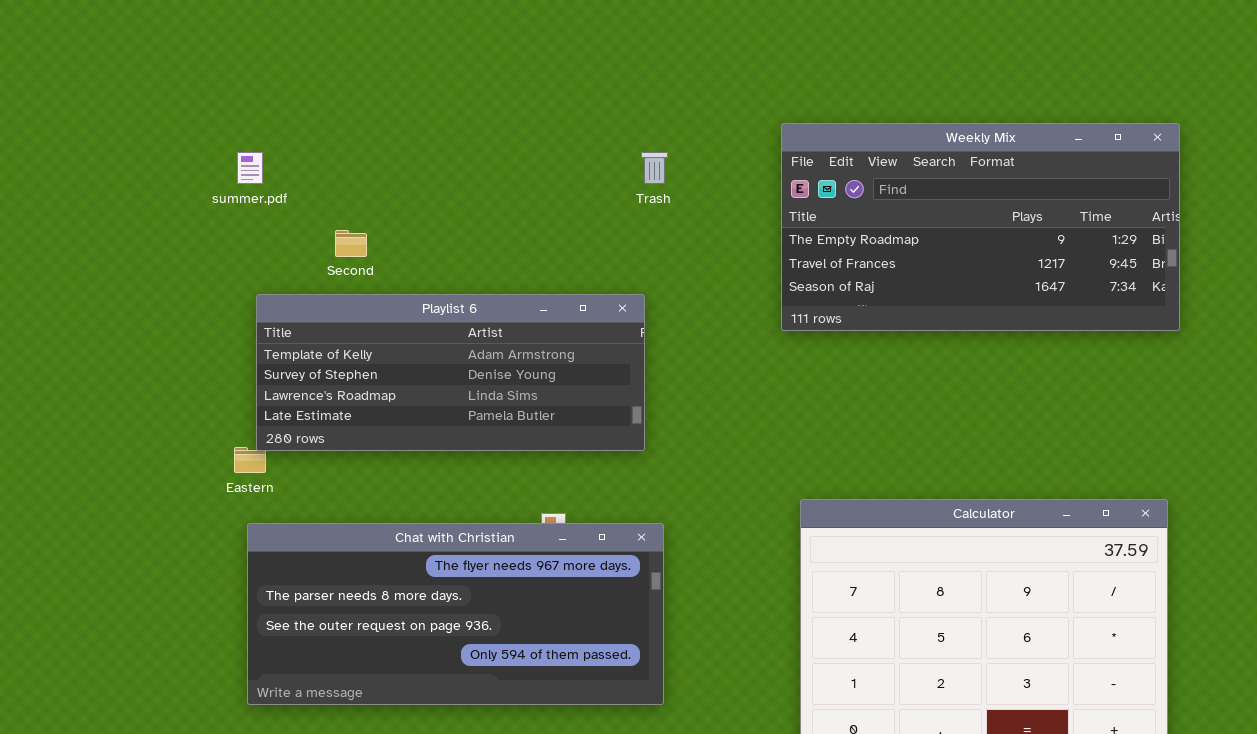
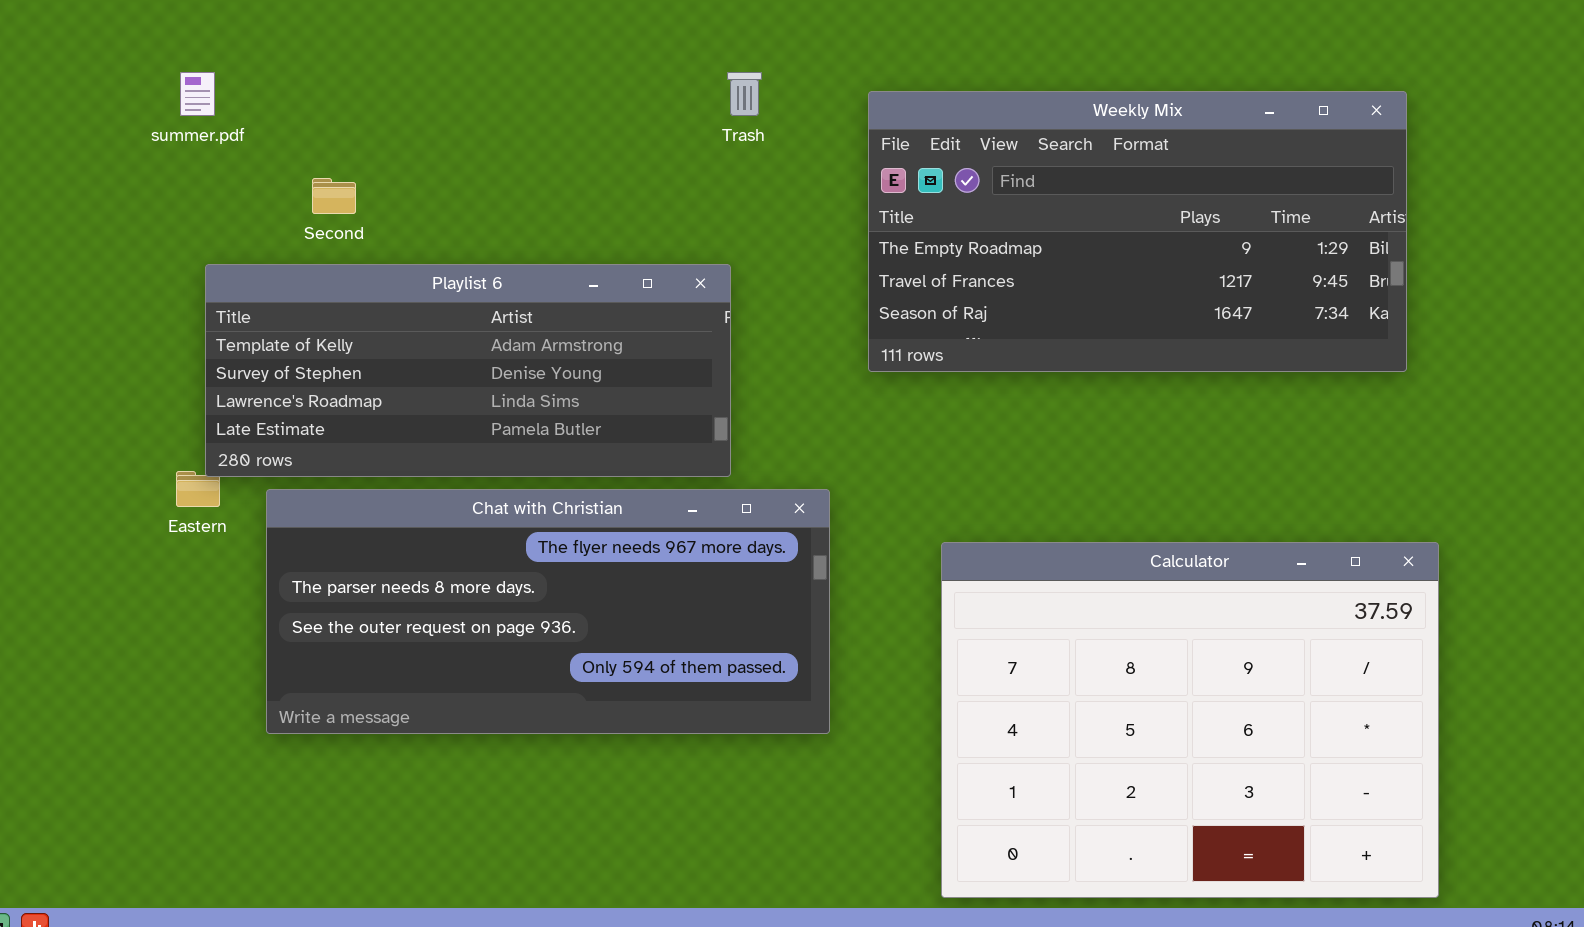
Weekly Mix: [781,123,1180,331] -> [868,91,1407,372], moved
Chat with Christian: [247,523,664,705] -> [266,489,830,734], moved

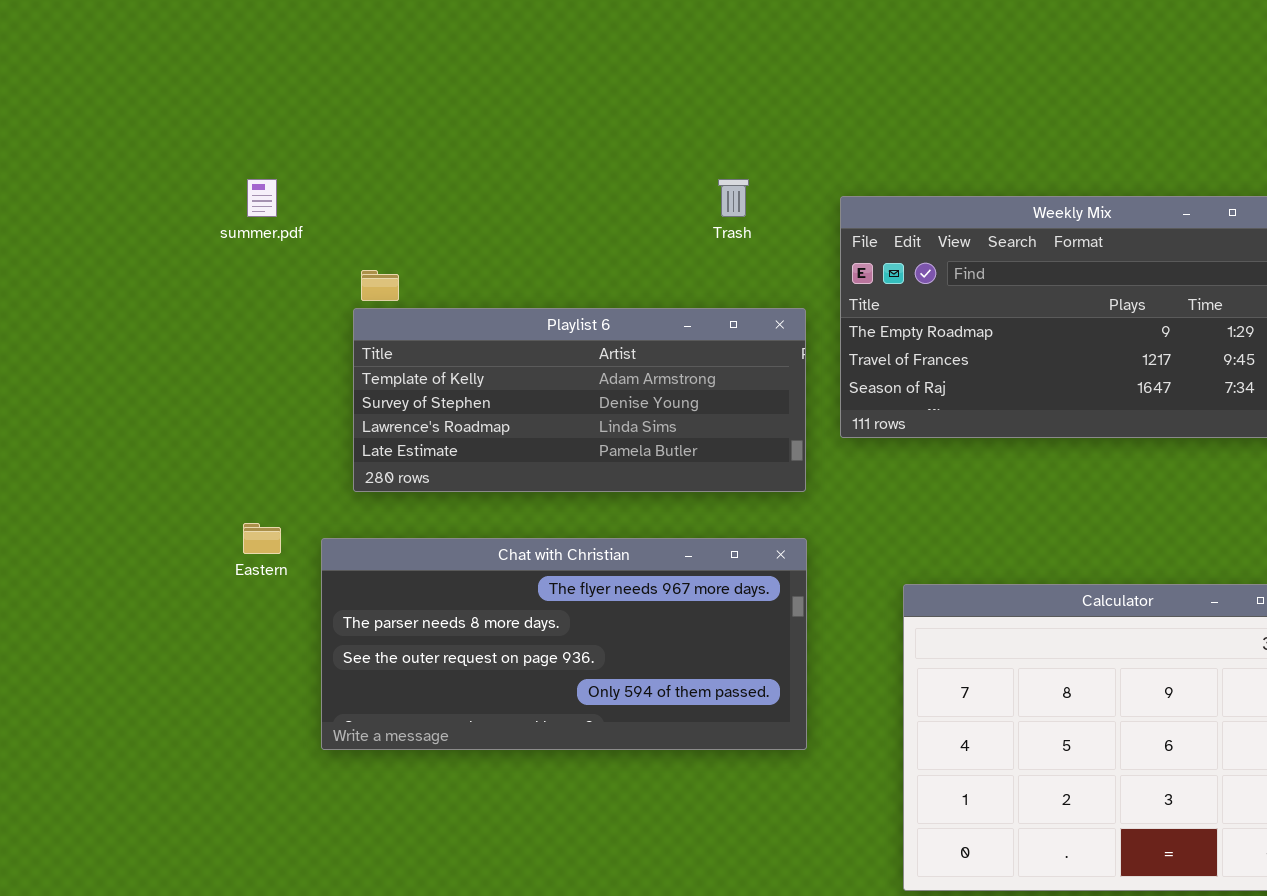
Playlist 6: [205,264,731,477] -> [353,308,806,492], moved

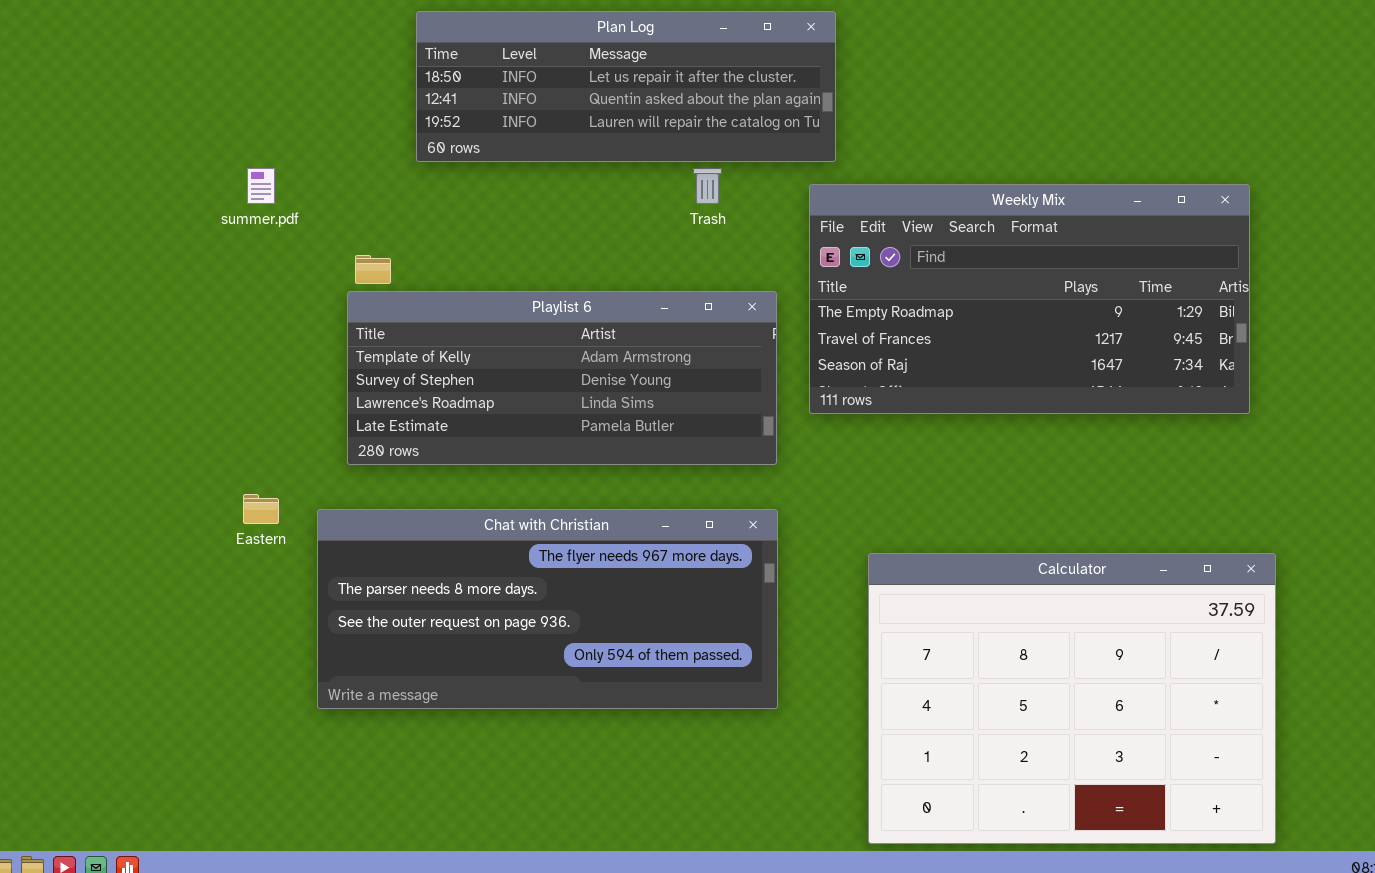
Plan Log: none -> [416,11,836,162], opened

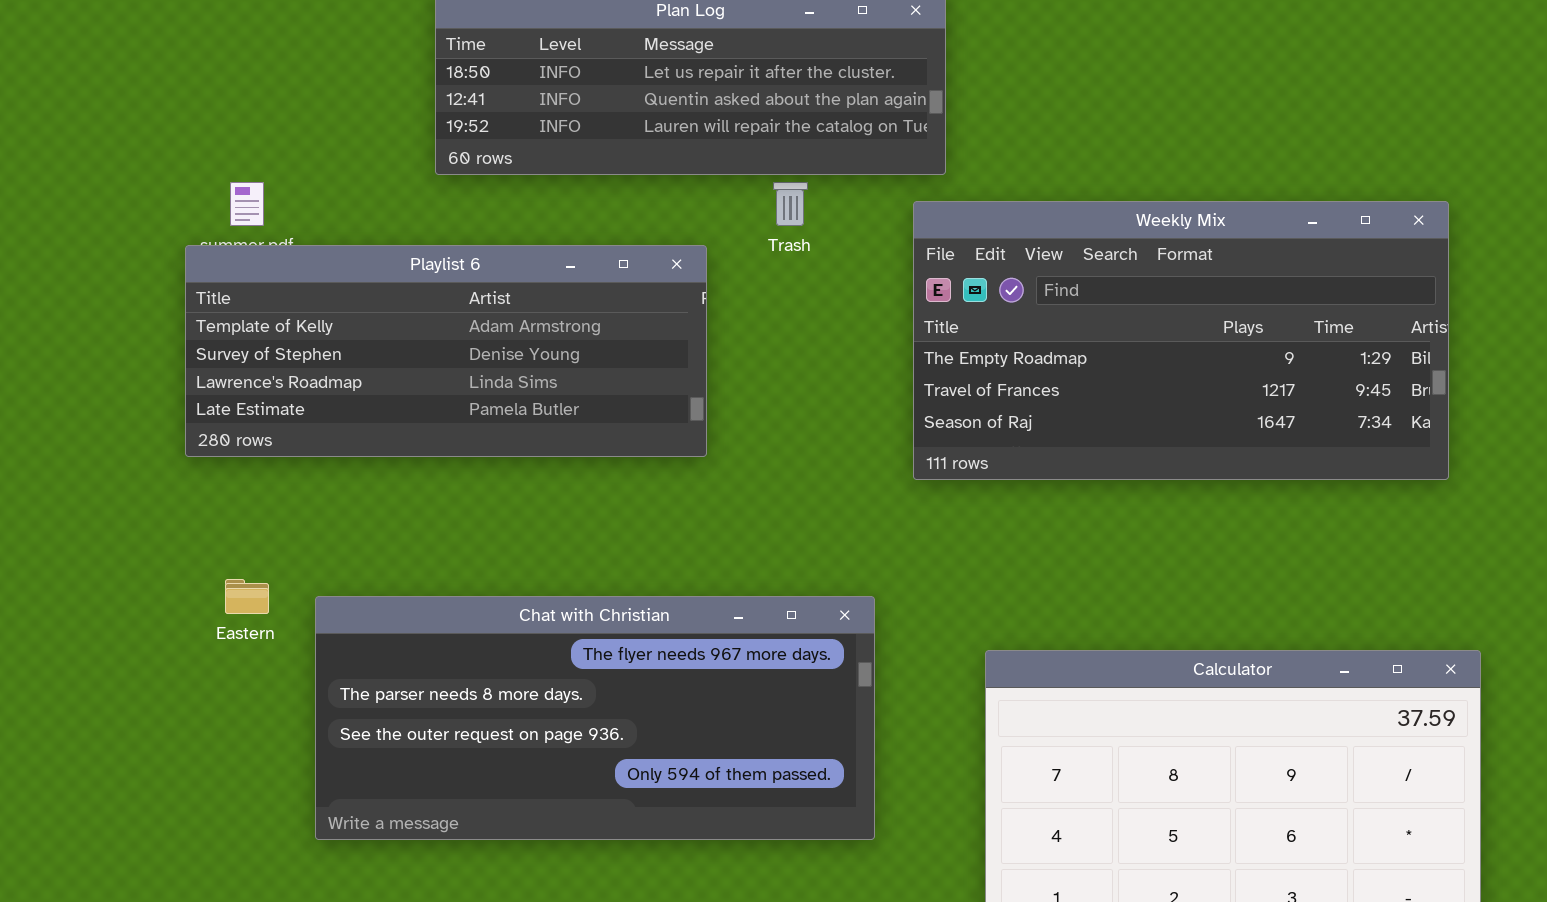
Playlist 6: [347,291,777,465] -> [185,245,707,457], moved

